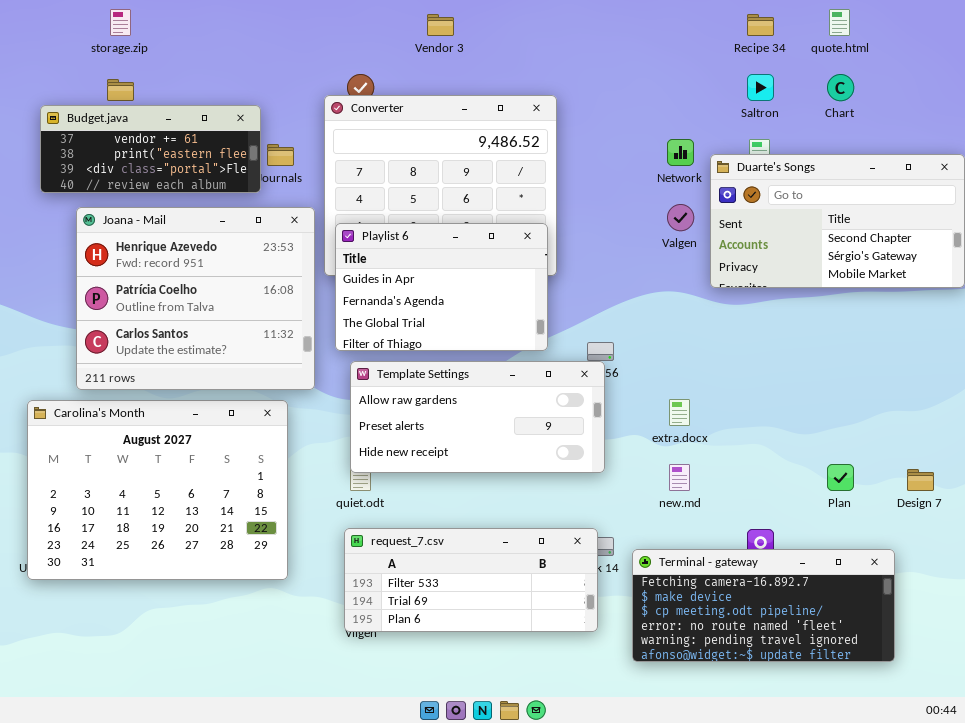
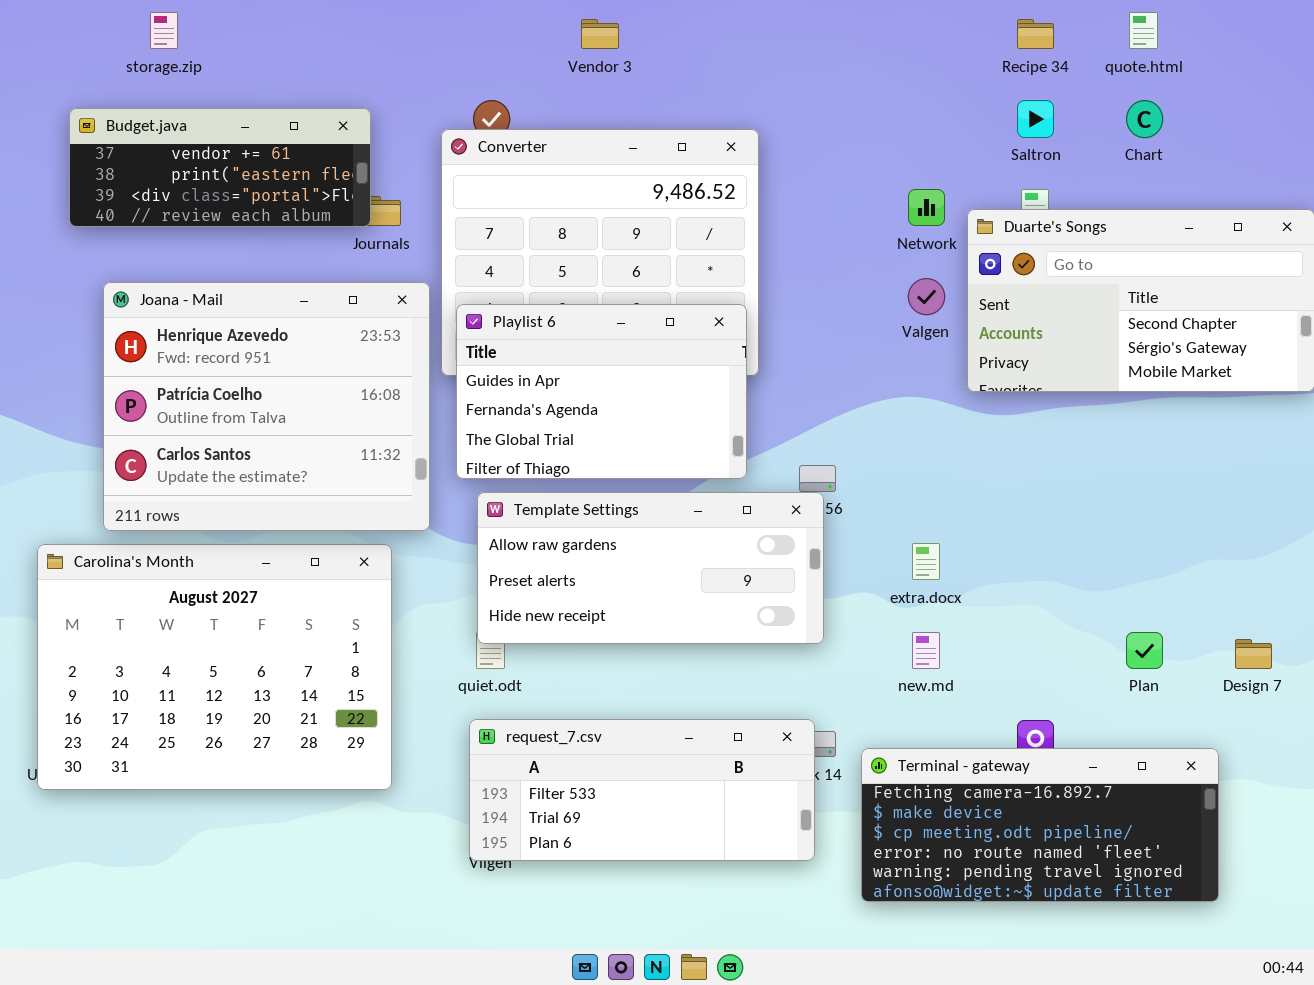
Budget.java: [40,105,261,193] -> [69,108,371,227], moved

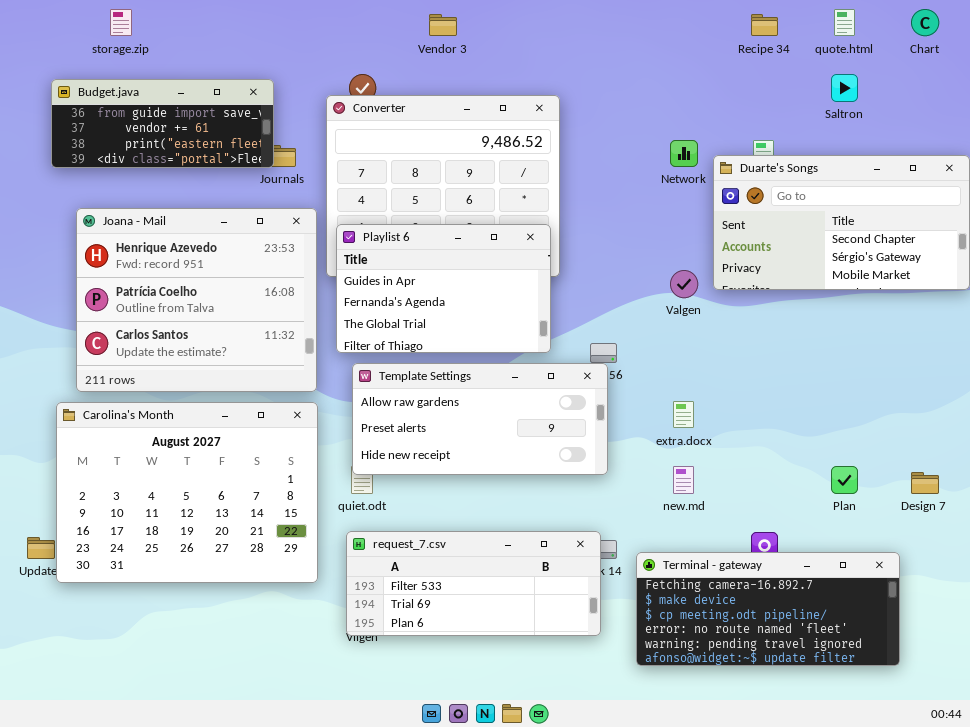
Saltron: [1017,100,1054,138] -> [831,74,858,102], moved
Chart: [1126,100,1163,138] -> [911,9,939,36], moved
Budget.java: [69,108,371,227] -> [51,79,274,168], scrolled up 1 row
Valgen: [908,278,945,315] -> [670,270,698,298], moved
Carolina's Month: [37,544,392,790] -> [56,402,318,583], moved

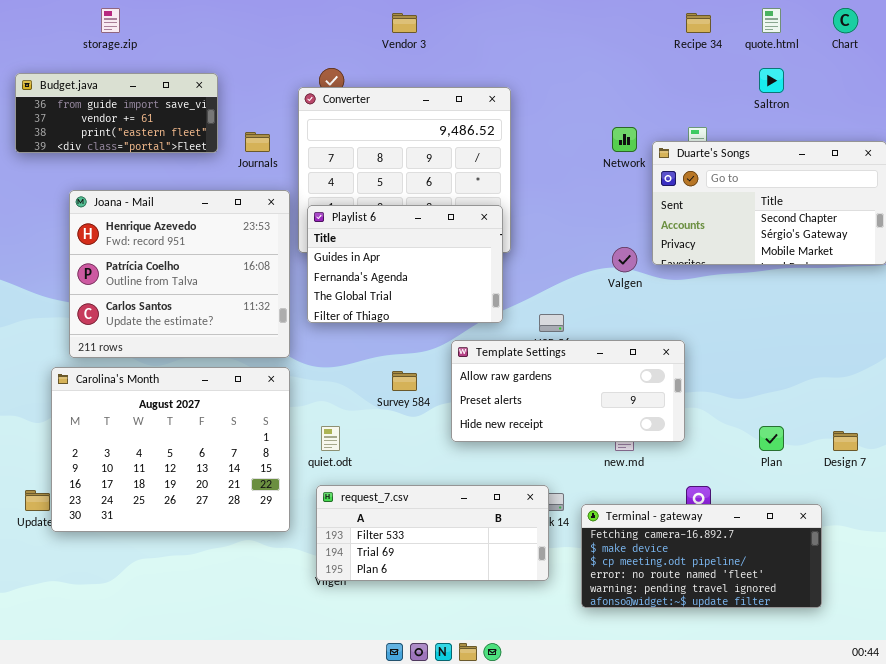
Budget.java: [51,79,274,168] -> [15,73,218,153], moved
Template Settings: [352,363,608,475] -> [451,340,685,442], moved

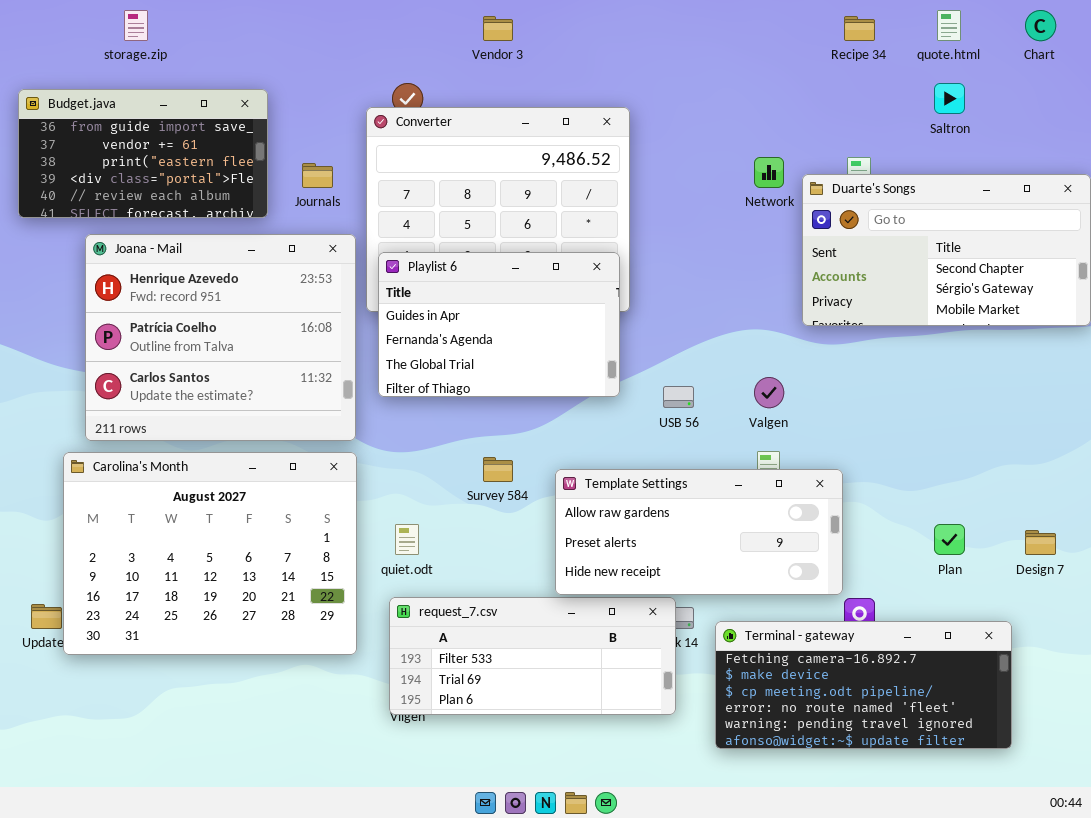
Budget.java: [15,73,218,153] -> [18,89,268,218], resized
Valgen: [612,247,637,272] -> [754,377,784,408], moved
Template Settings: [451,340,685,442] -> [555,469,843,595], moved

